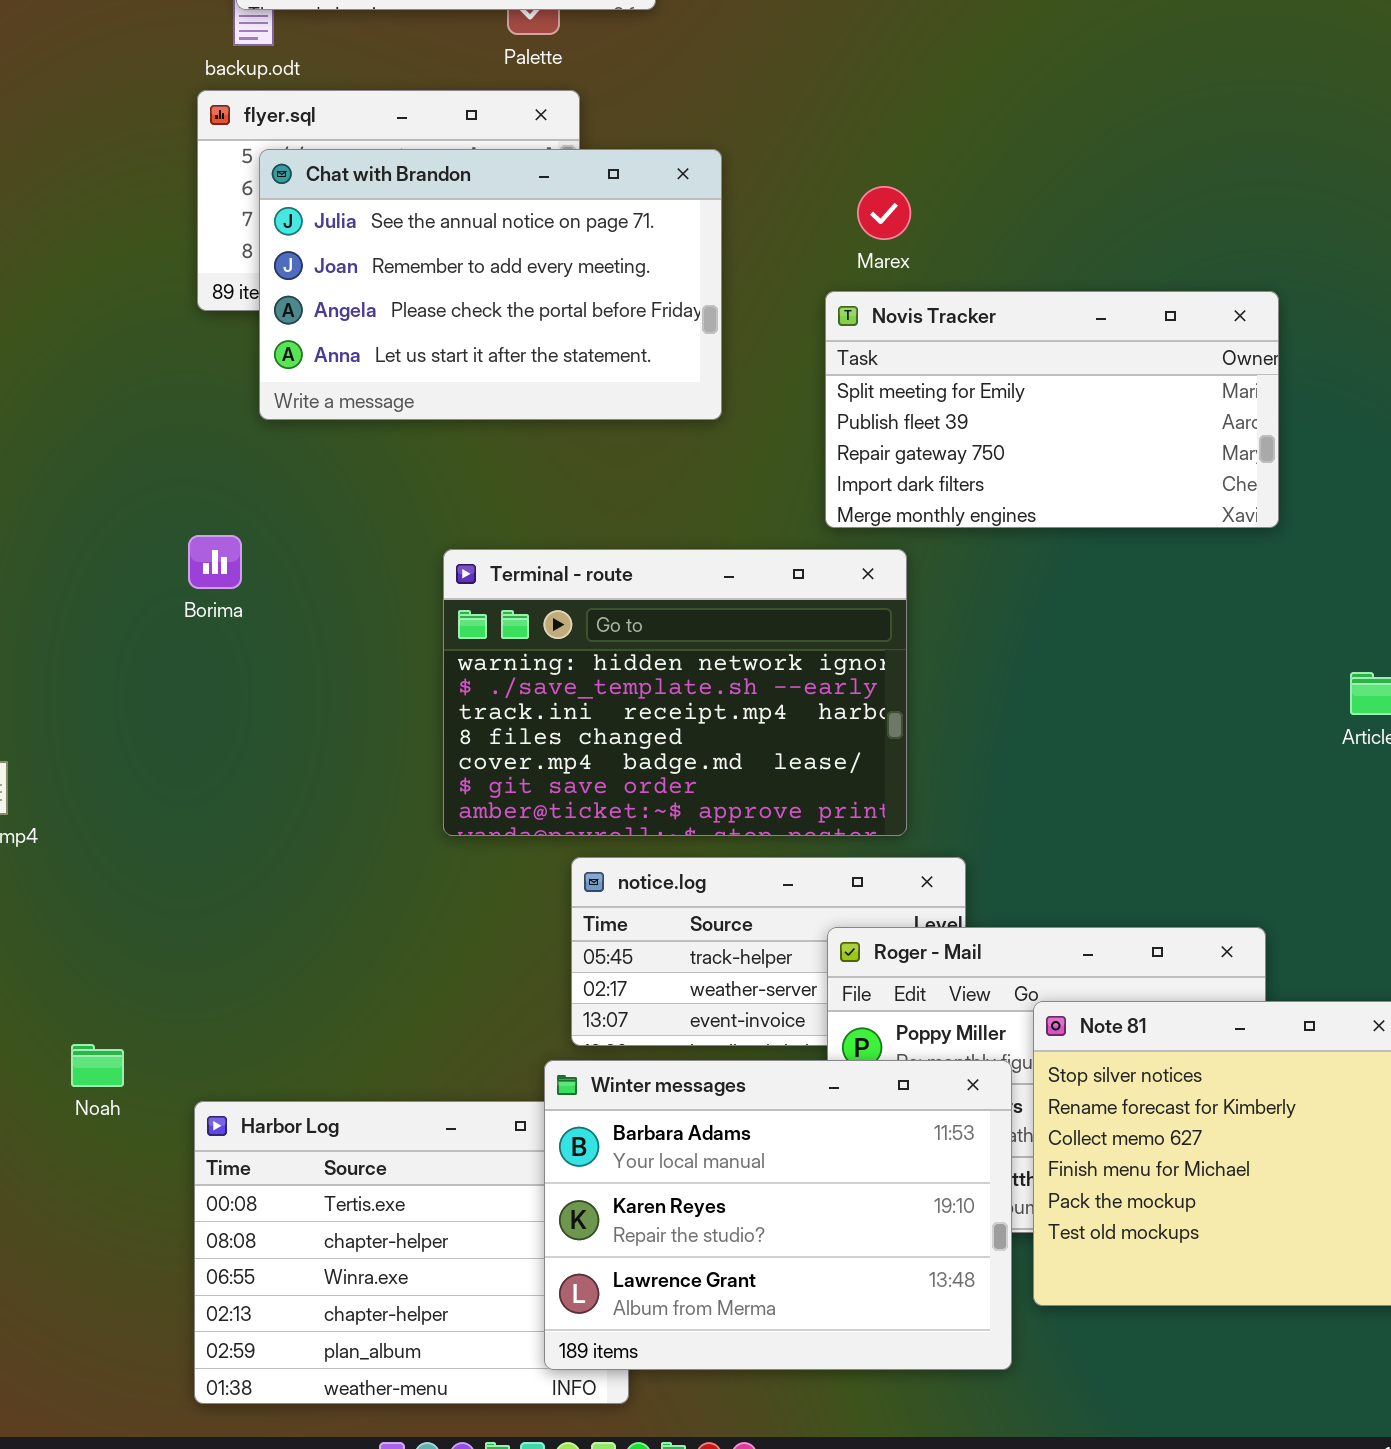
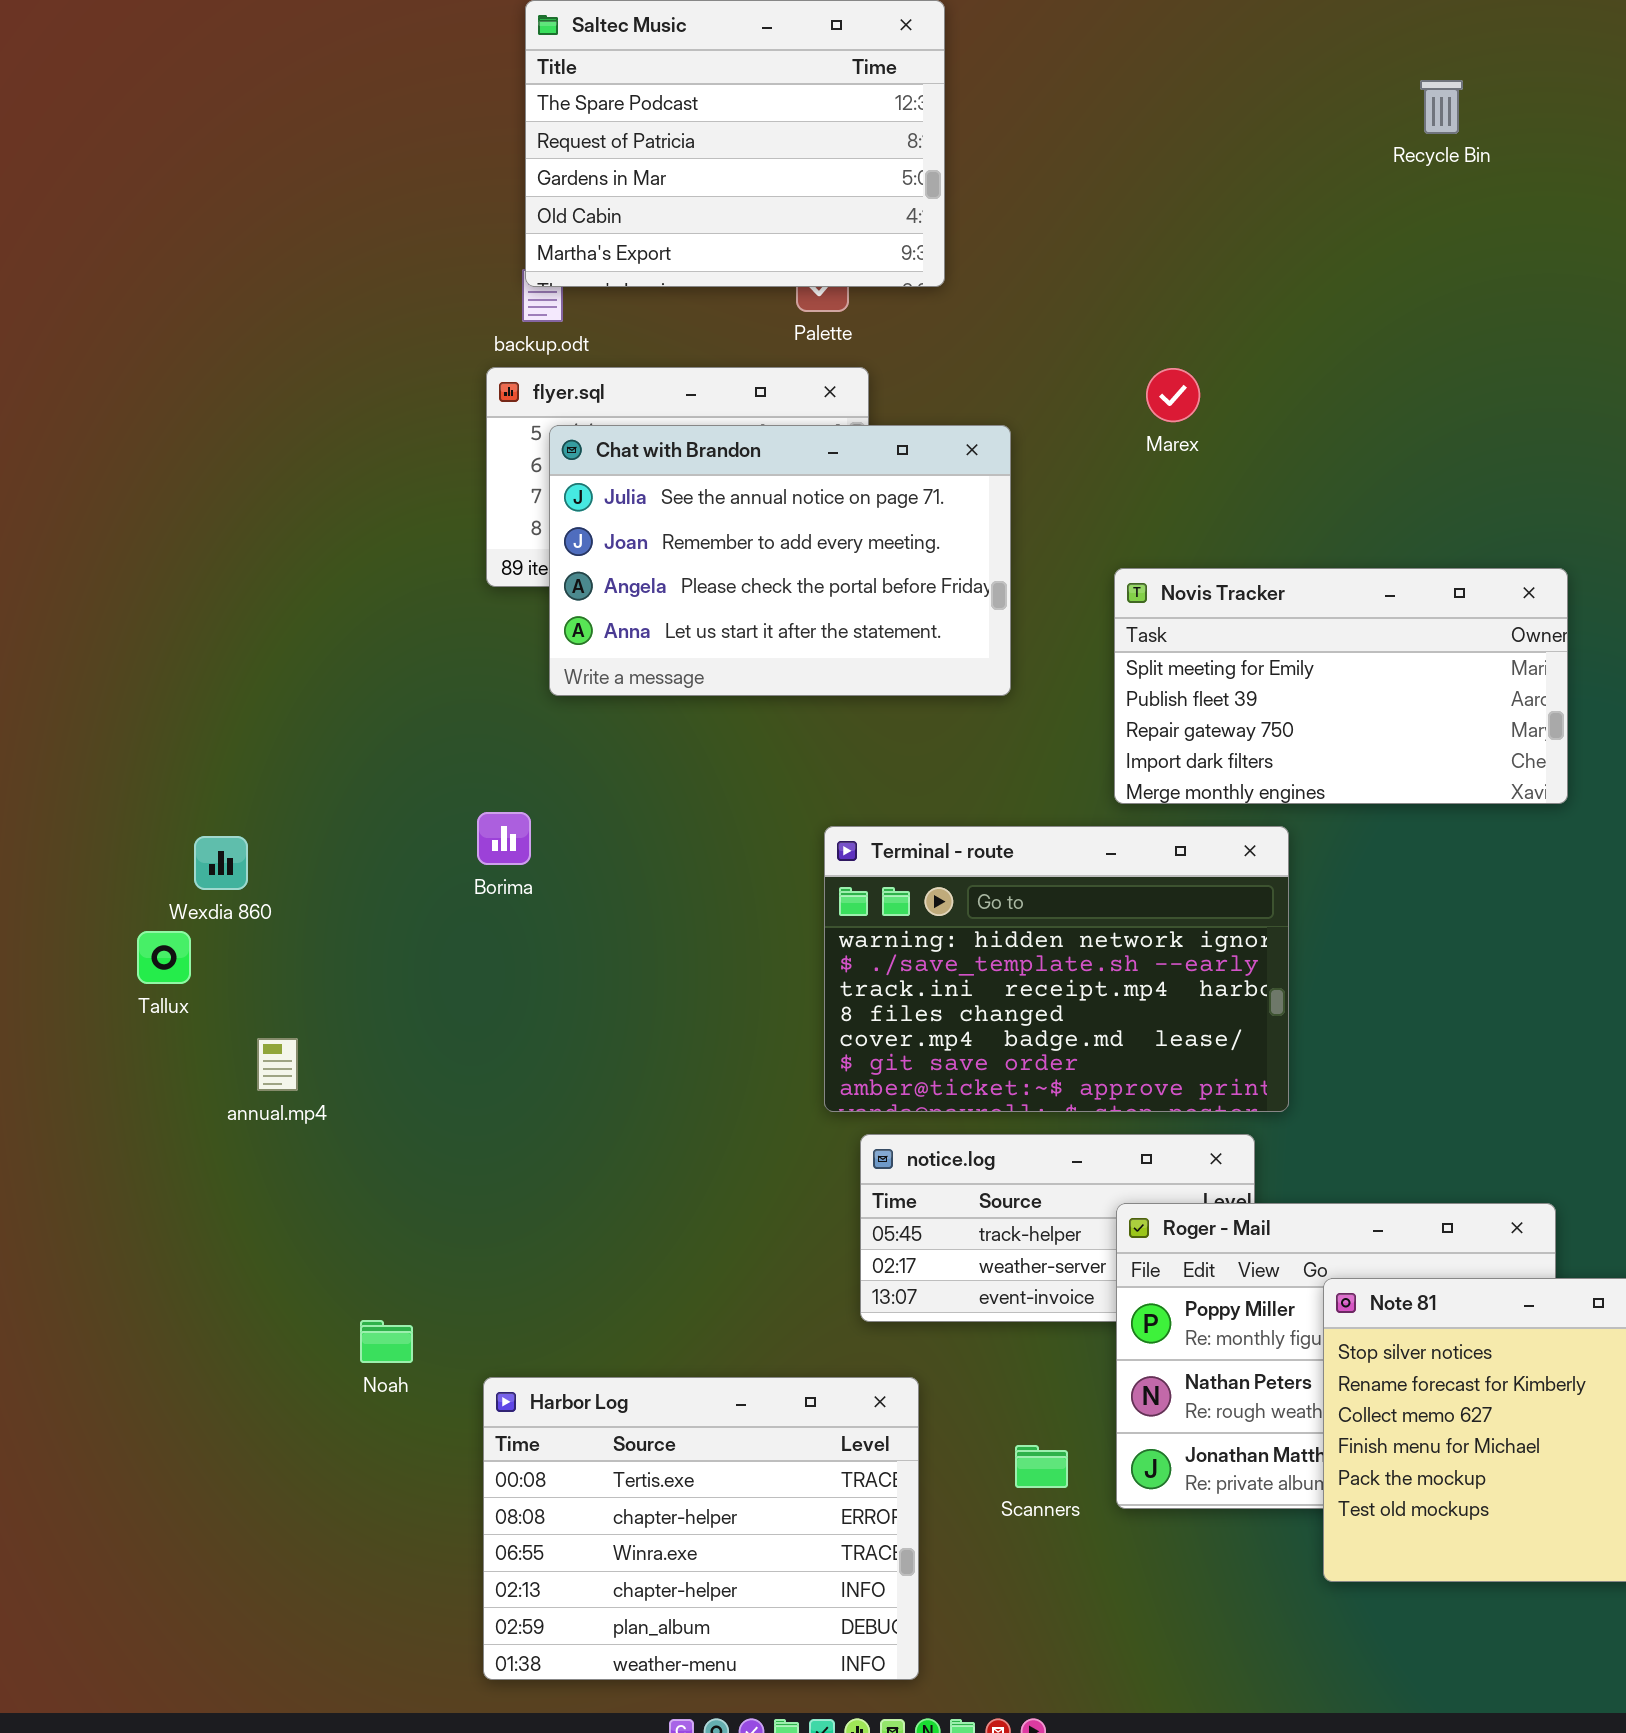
Marex: [857,186,911,240] -> [1146,368,1200,422], moved
Terminal - route: [443,549,907,836] -> [824,826,1289,1112], moved
Winter messages: [544,1060,1012,1370] -> none, closed

